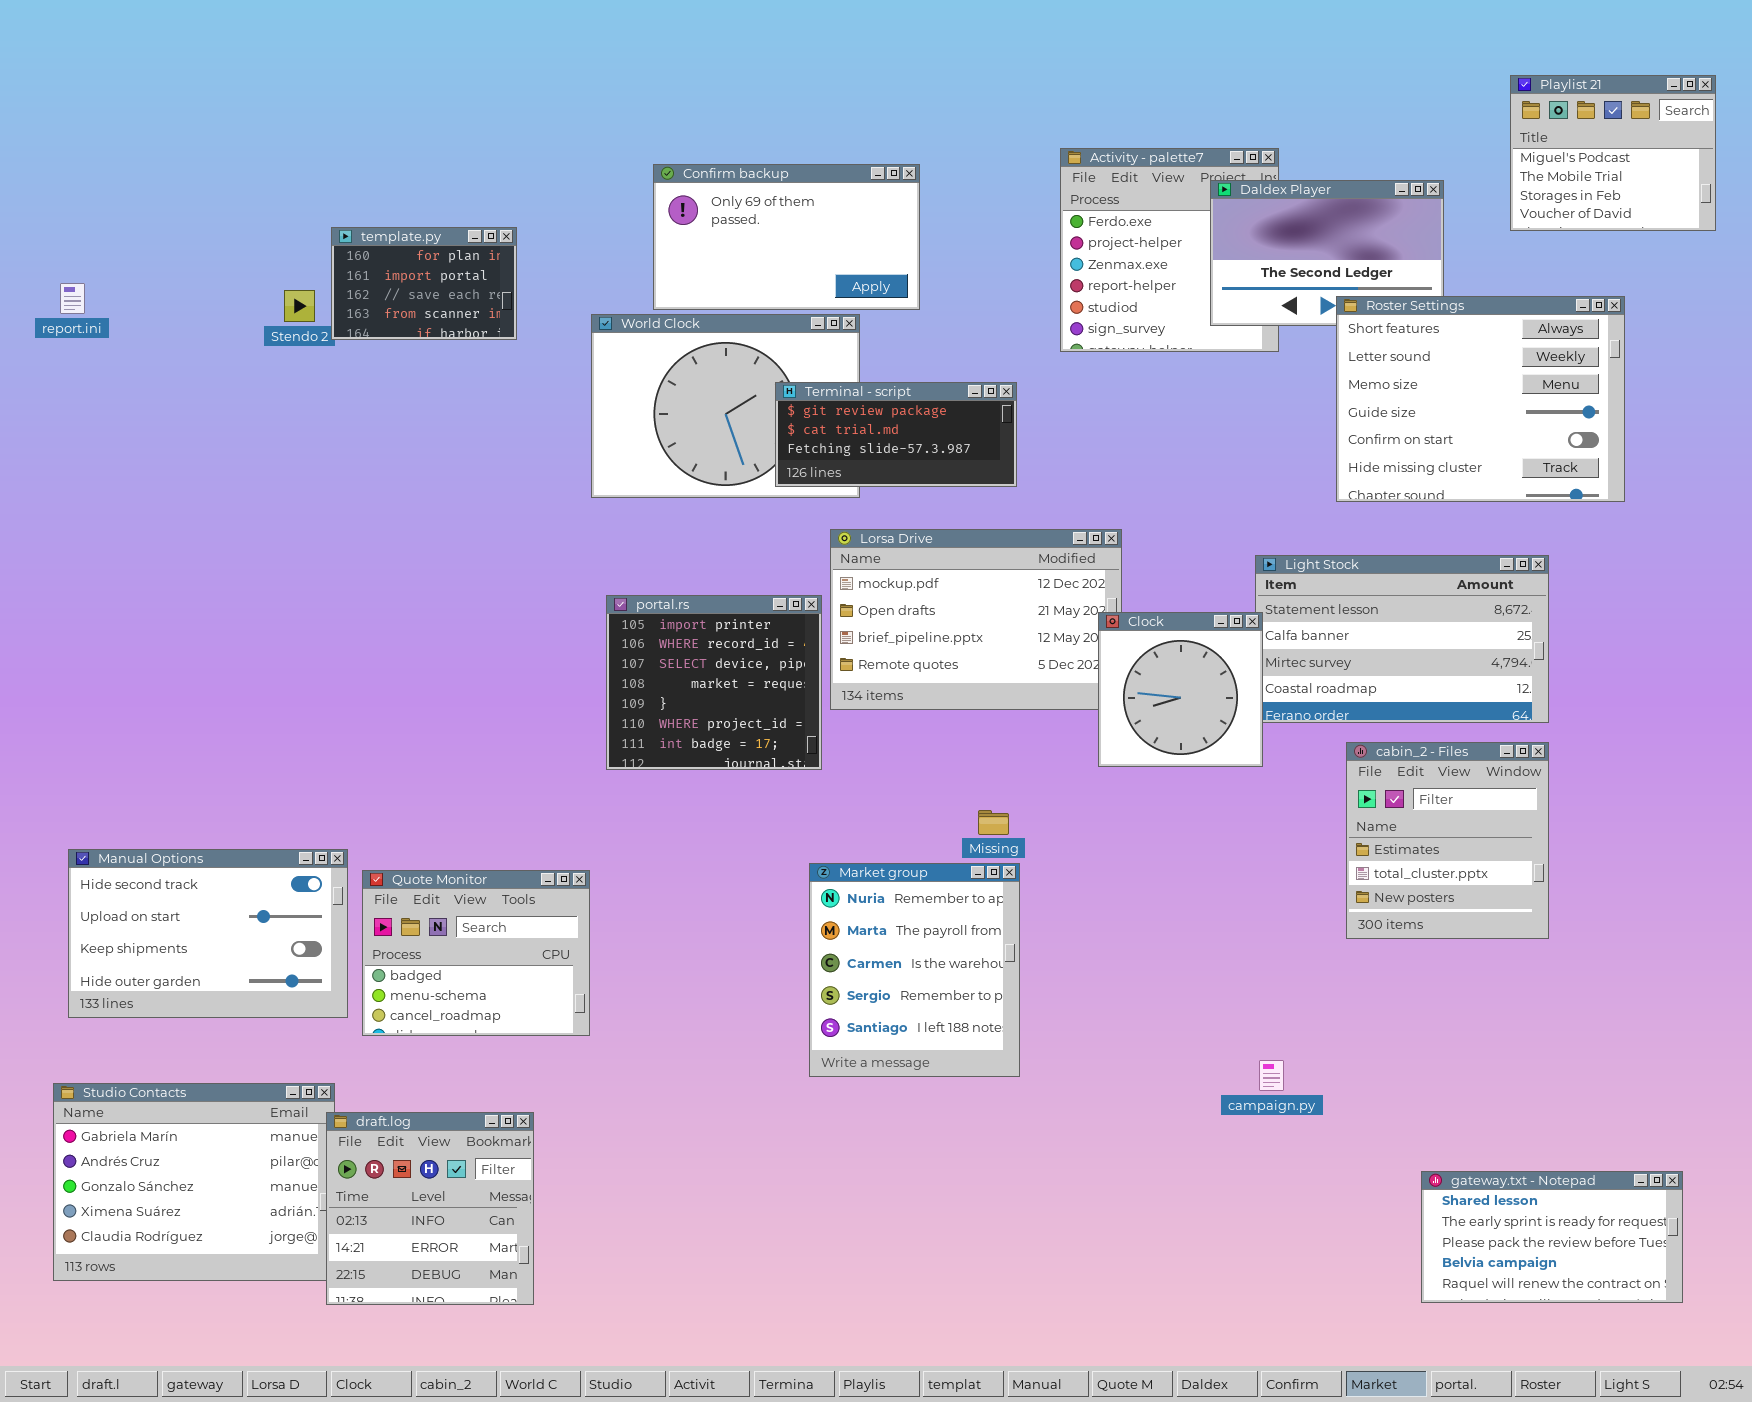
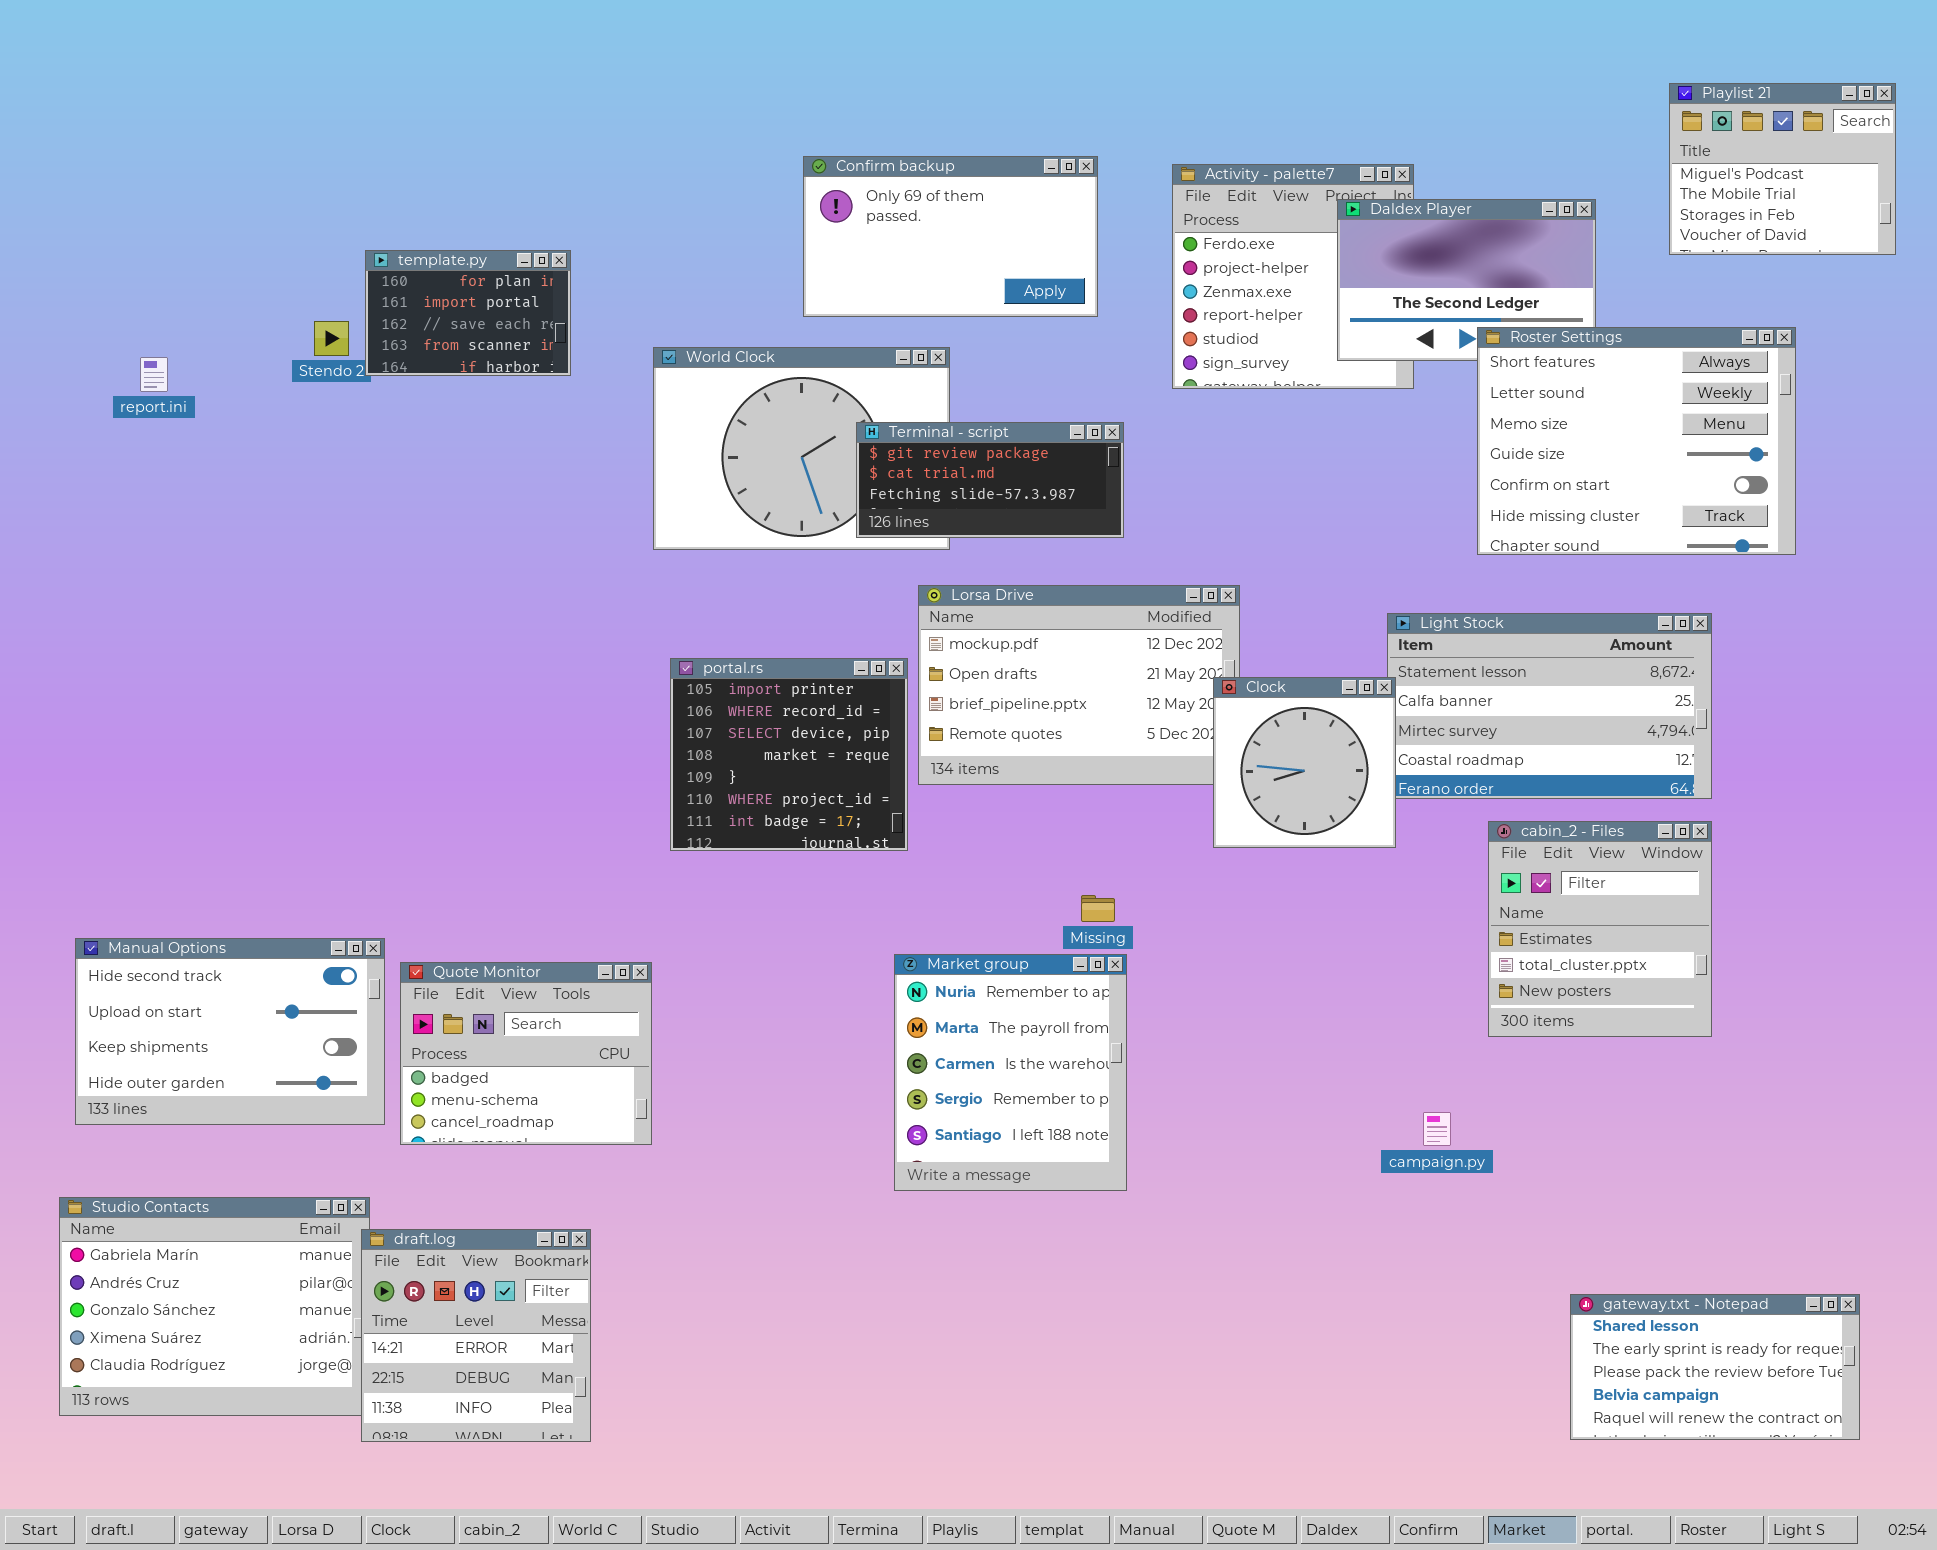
Confirm backup: [653,164,920,310] -> [803,156,1098,317], moved
report.ini: [60,283,85,314] -> [140,357,168,392], moved
campaign.py: [1259,1060,1284,1091] -> [1423,1112,1451,1146], moved
draft.log: [326,1112,534,1305] -> [361,1229,591,1442], scrolled down 1 row

